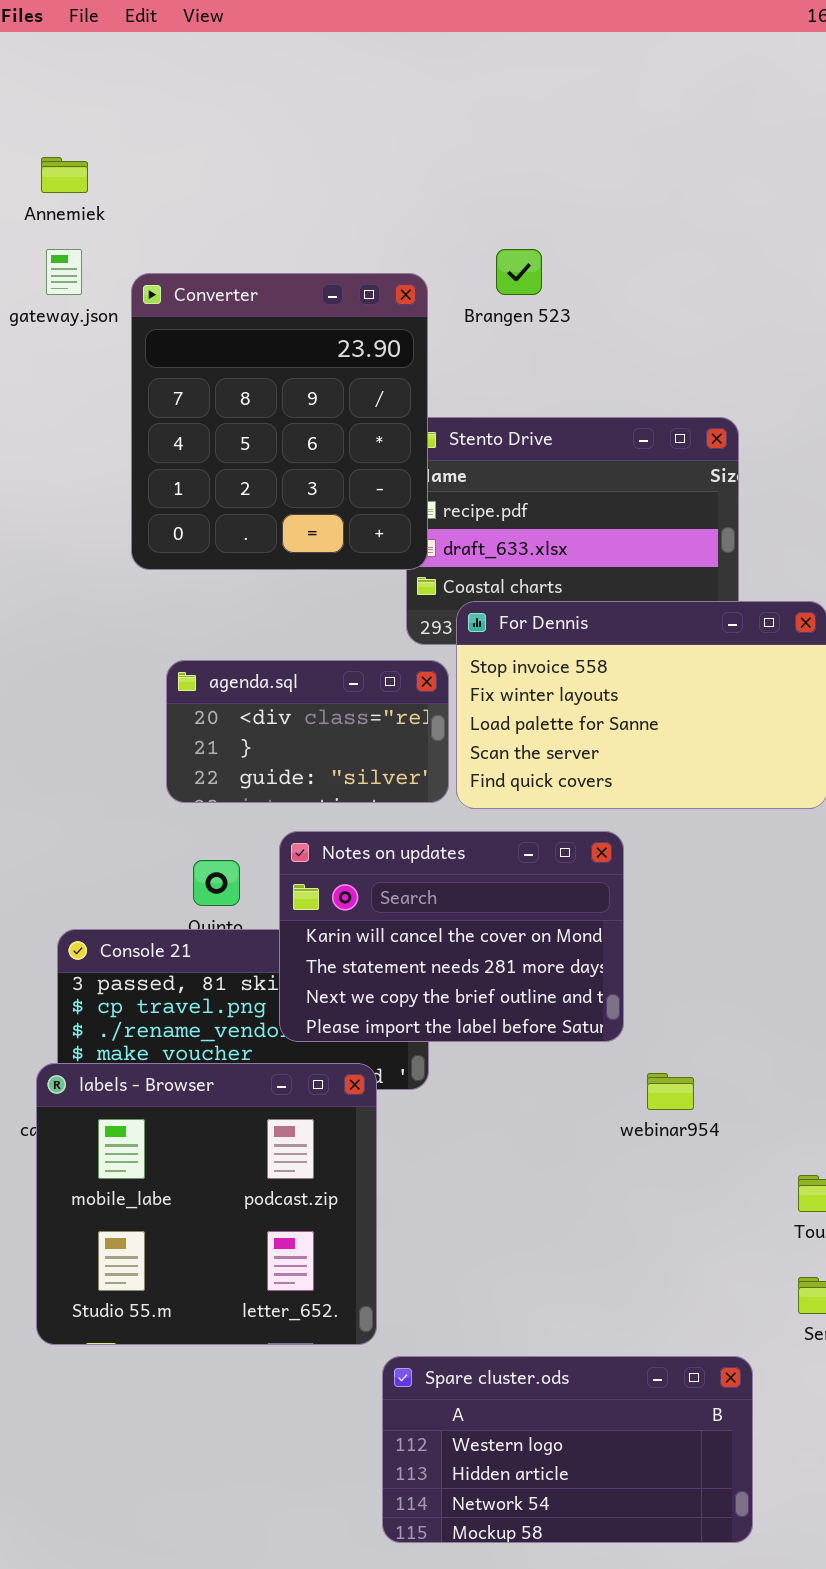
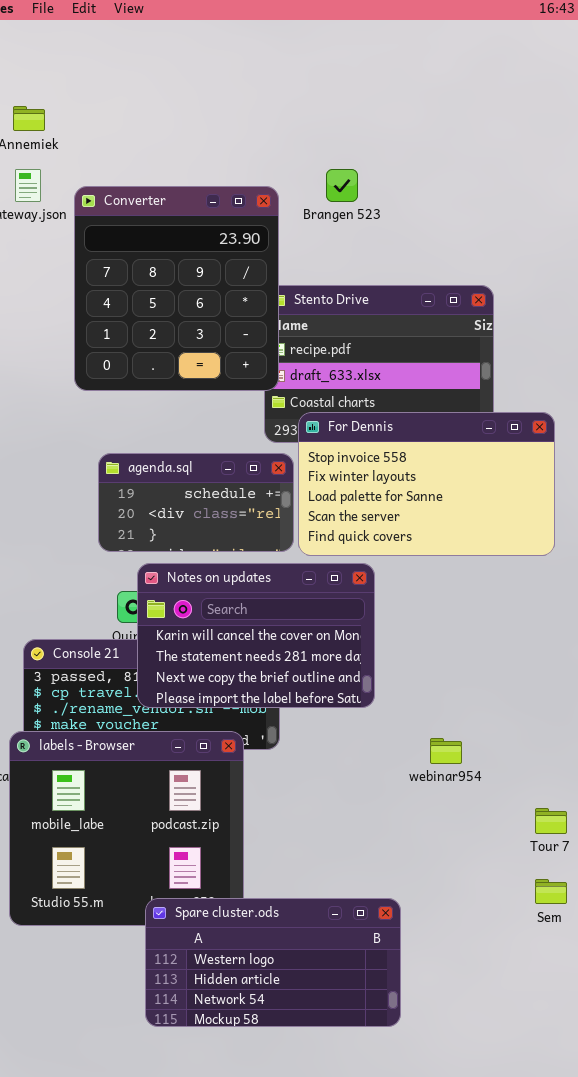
agenda.sql: [166,660,449,803] -> [98,453,294,552], scrolled up 1 row
Notes on updates: [279,831,624,1042] -> [137,563,375,708], moved
Spare cluster.ods: [382,1356,753,1543] -> [145,898,401,1027], moved

